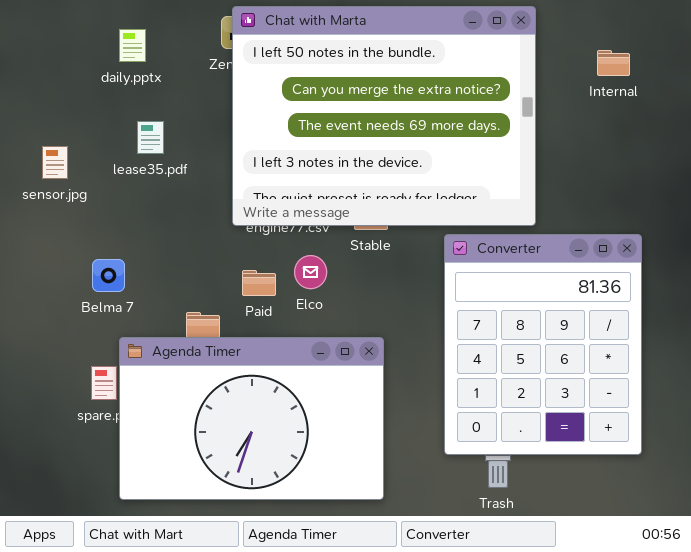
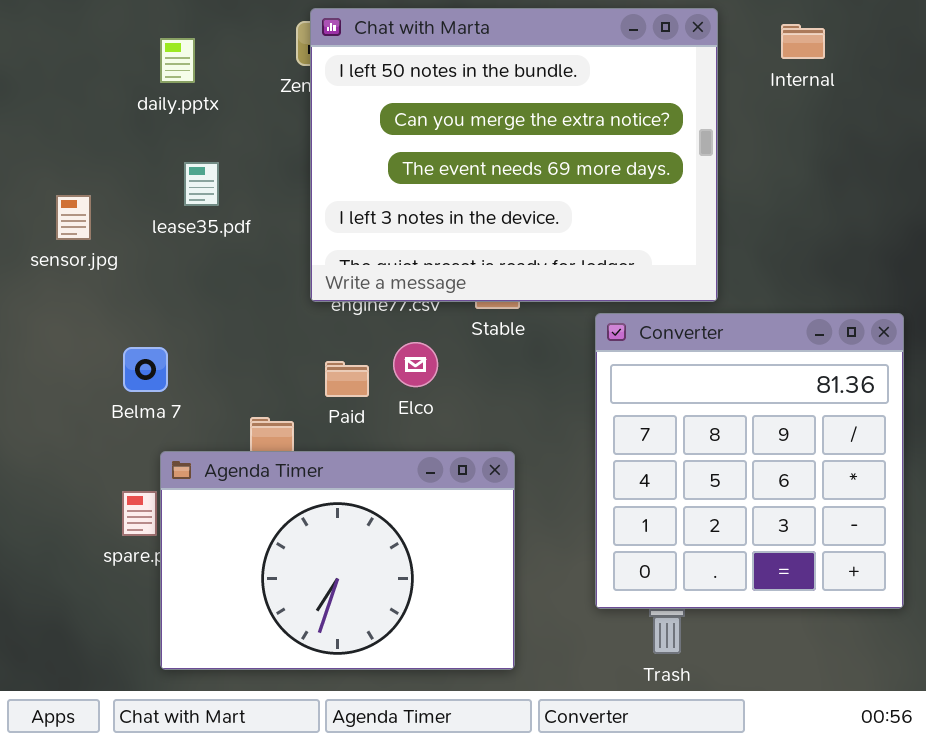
Internal: [597,50,630,76] -> [781,24,825,59], moved
Converter: [444,234,642,455] -> [595,313,904,609], resized

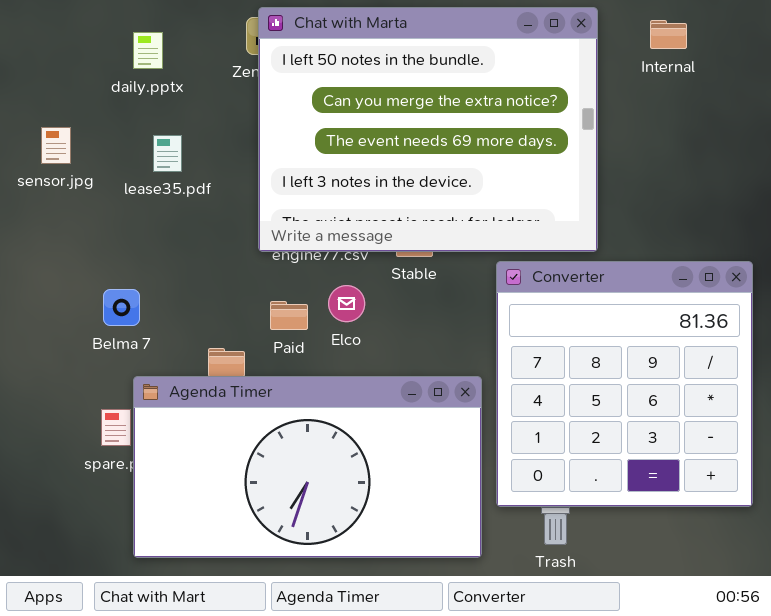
sensor.jpg: [56,195,91,240] -> [41,127,71,164], moved
Agenda Timer: [160,451,515,670] -> [133,376,482,558], resized

